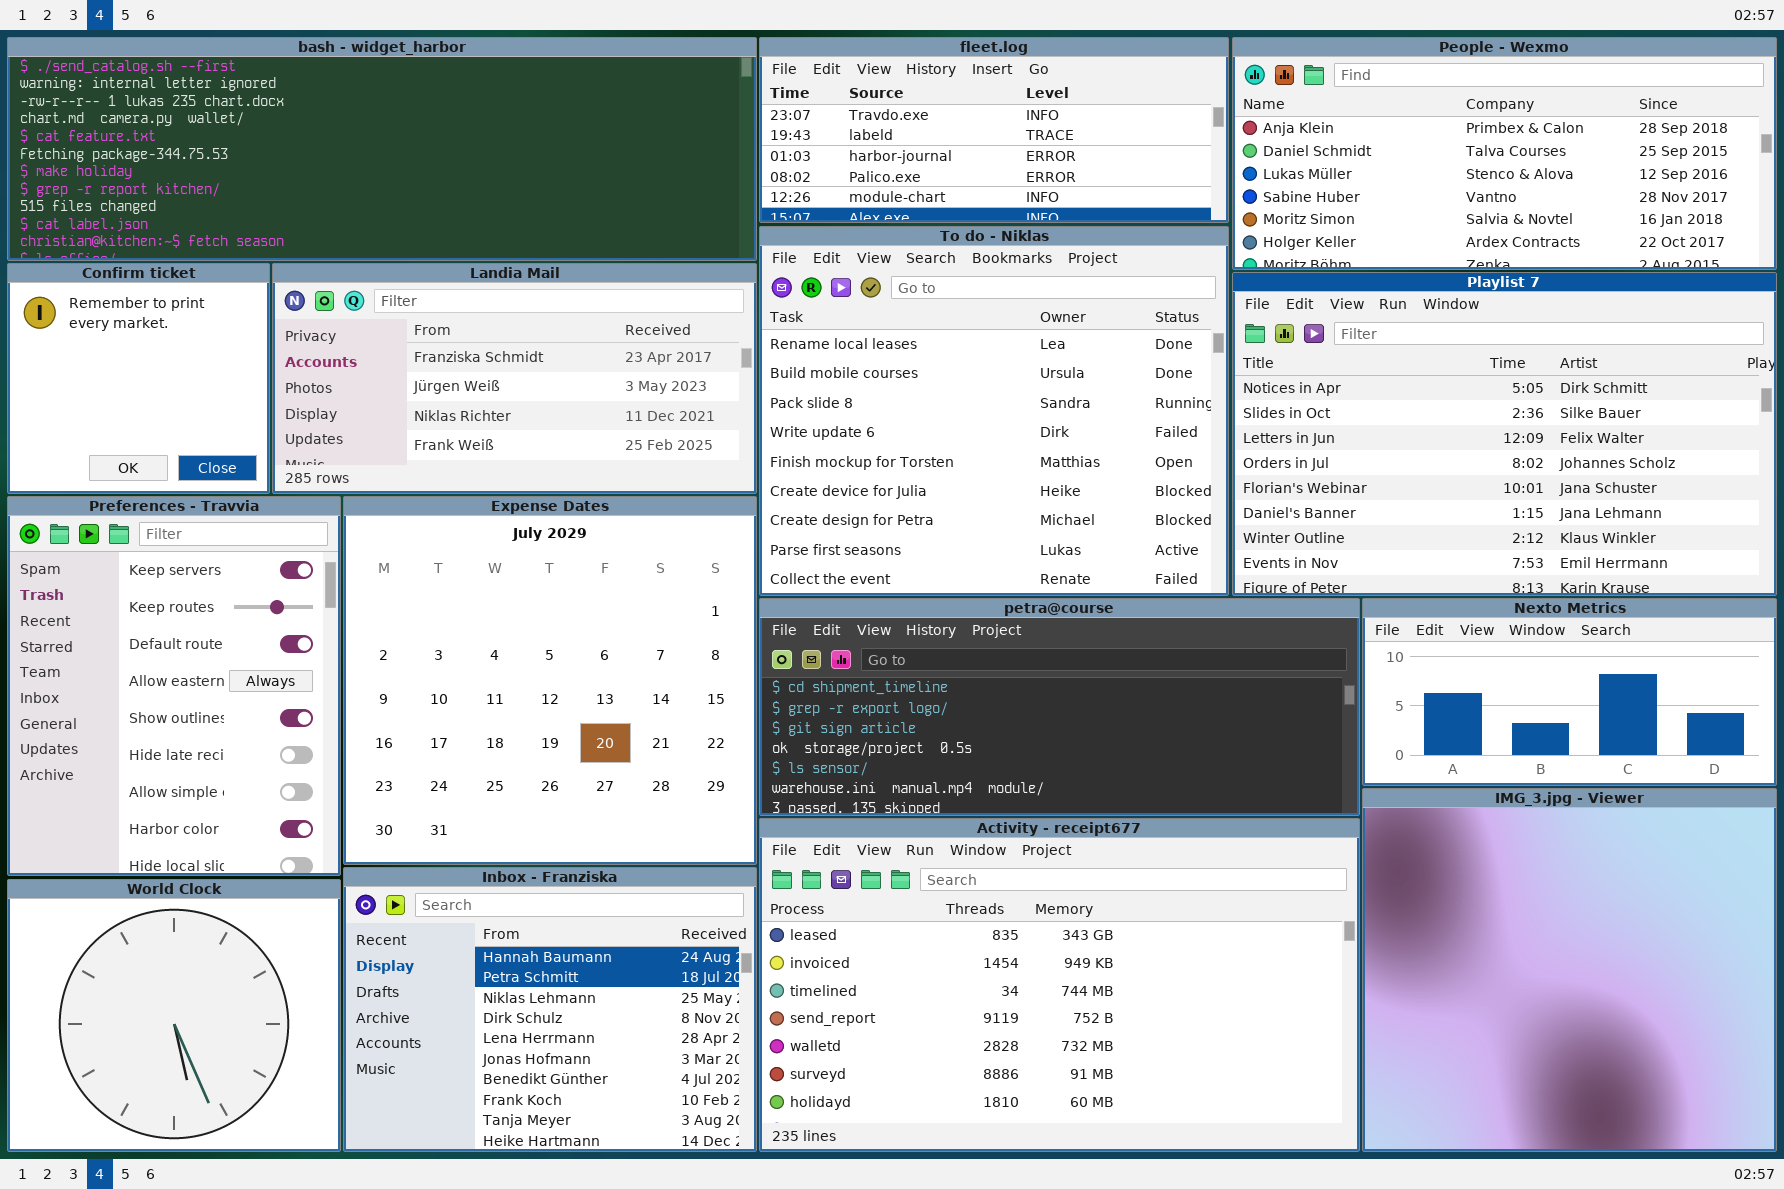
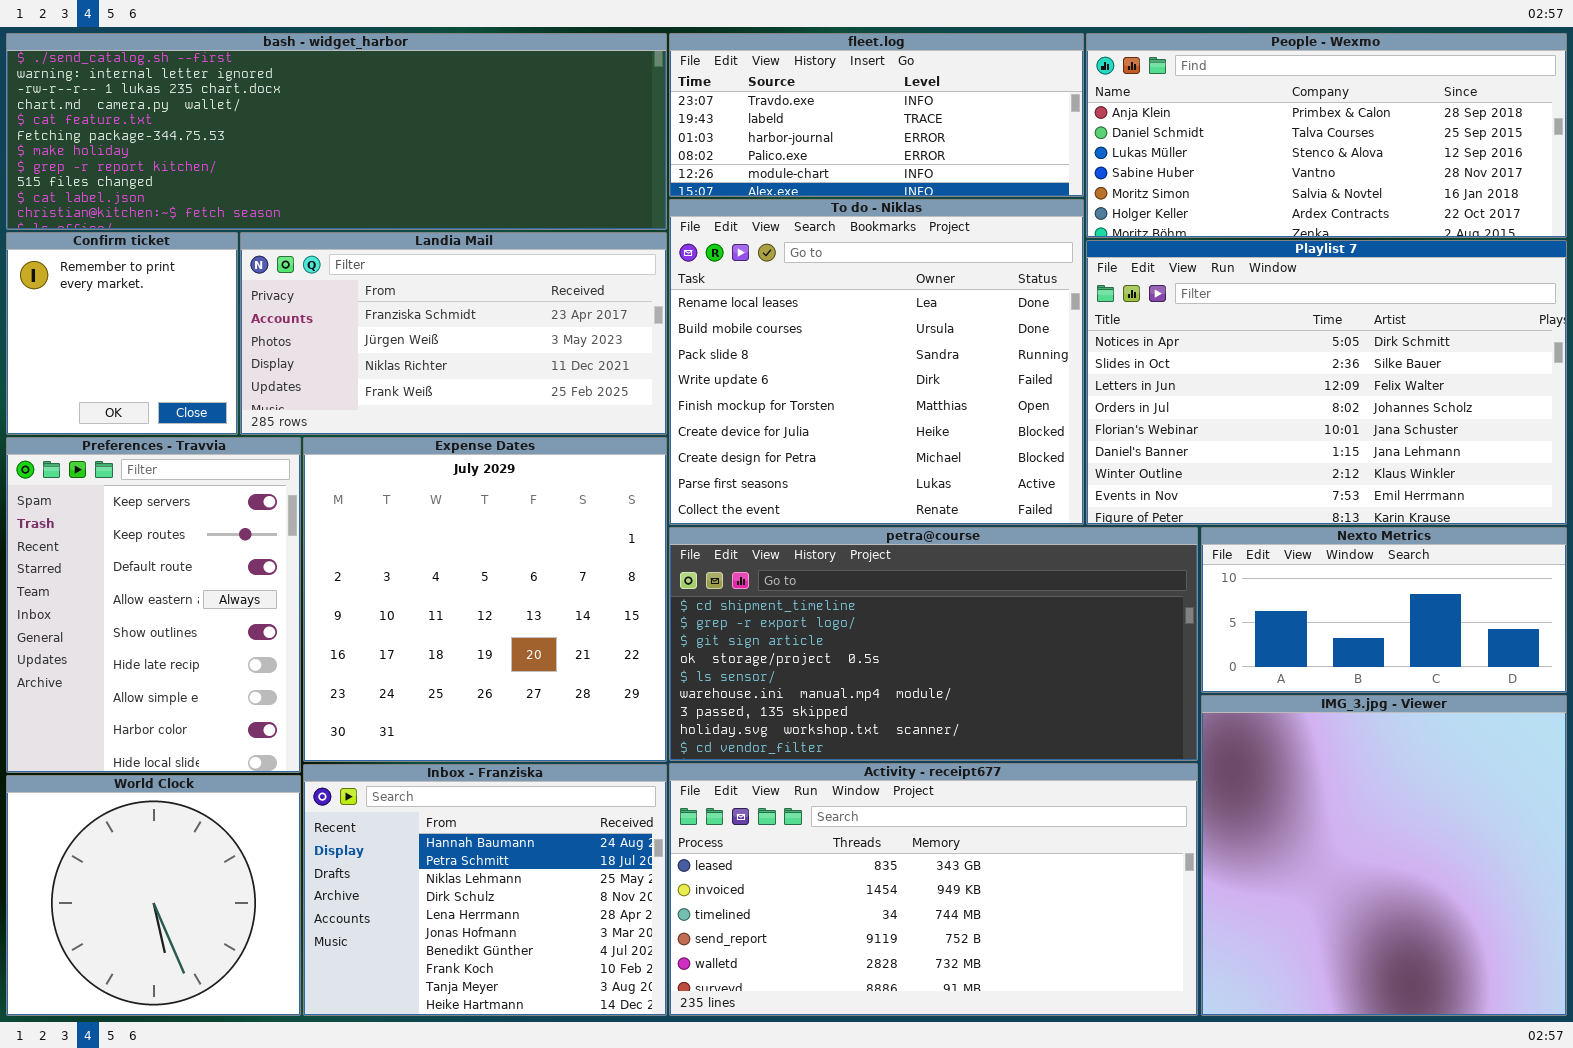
petra@course: [759,598,1360,816] -> [669,527,1198,761], resized
Activity - receipt677: [759,818,1360,1152] -> [669,763,1198,1016], resized

